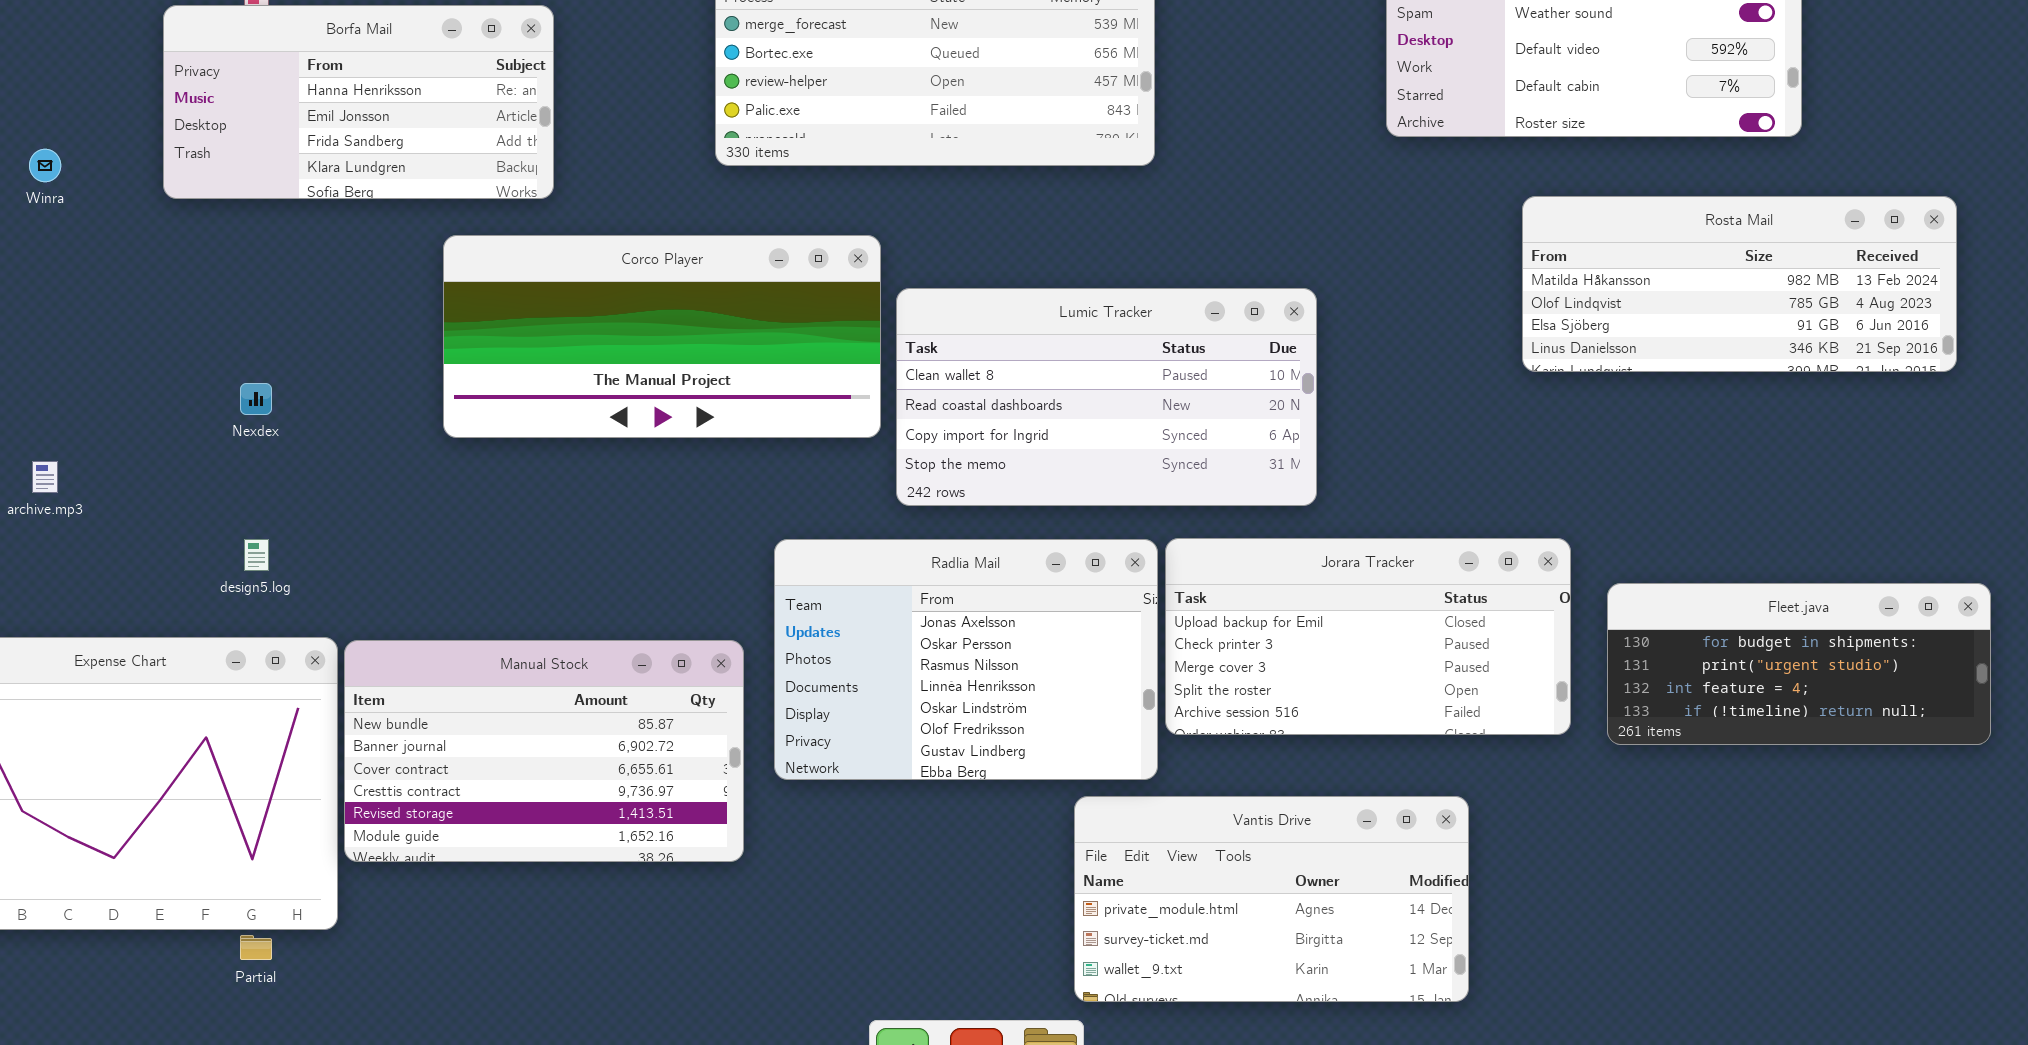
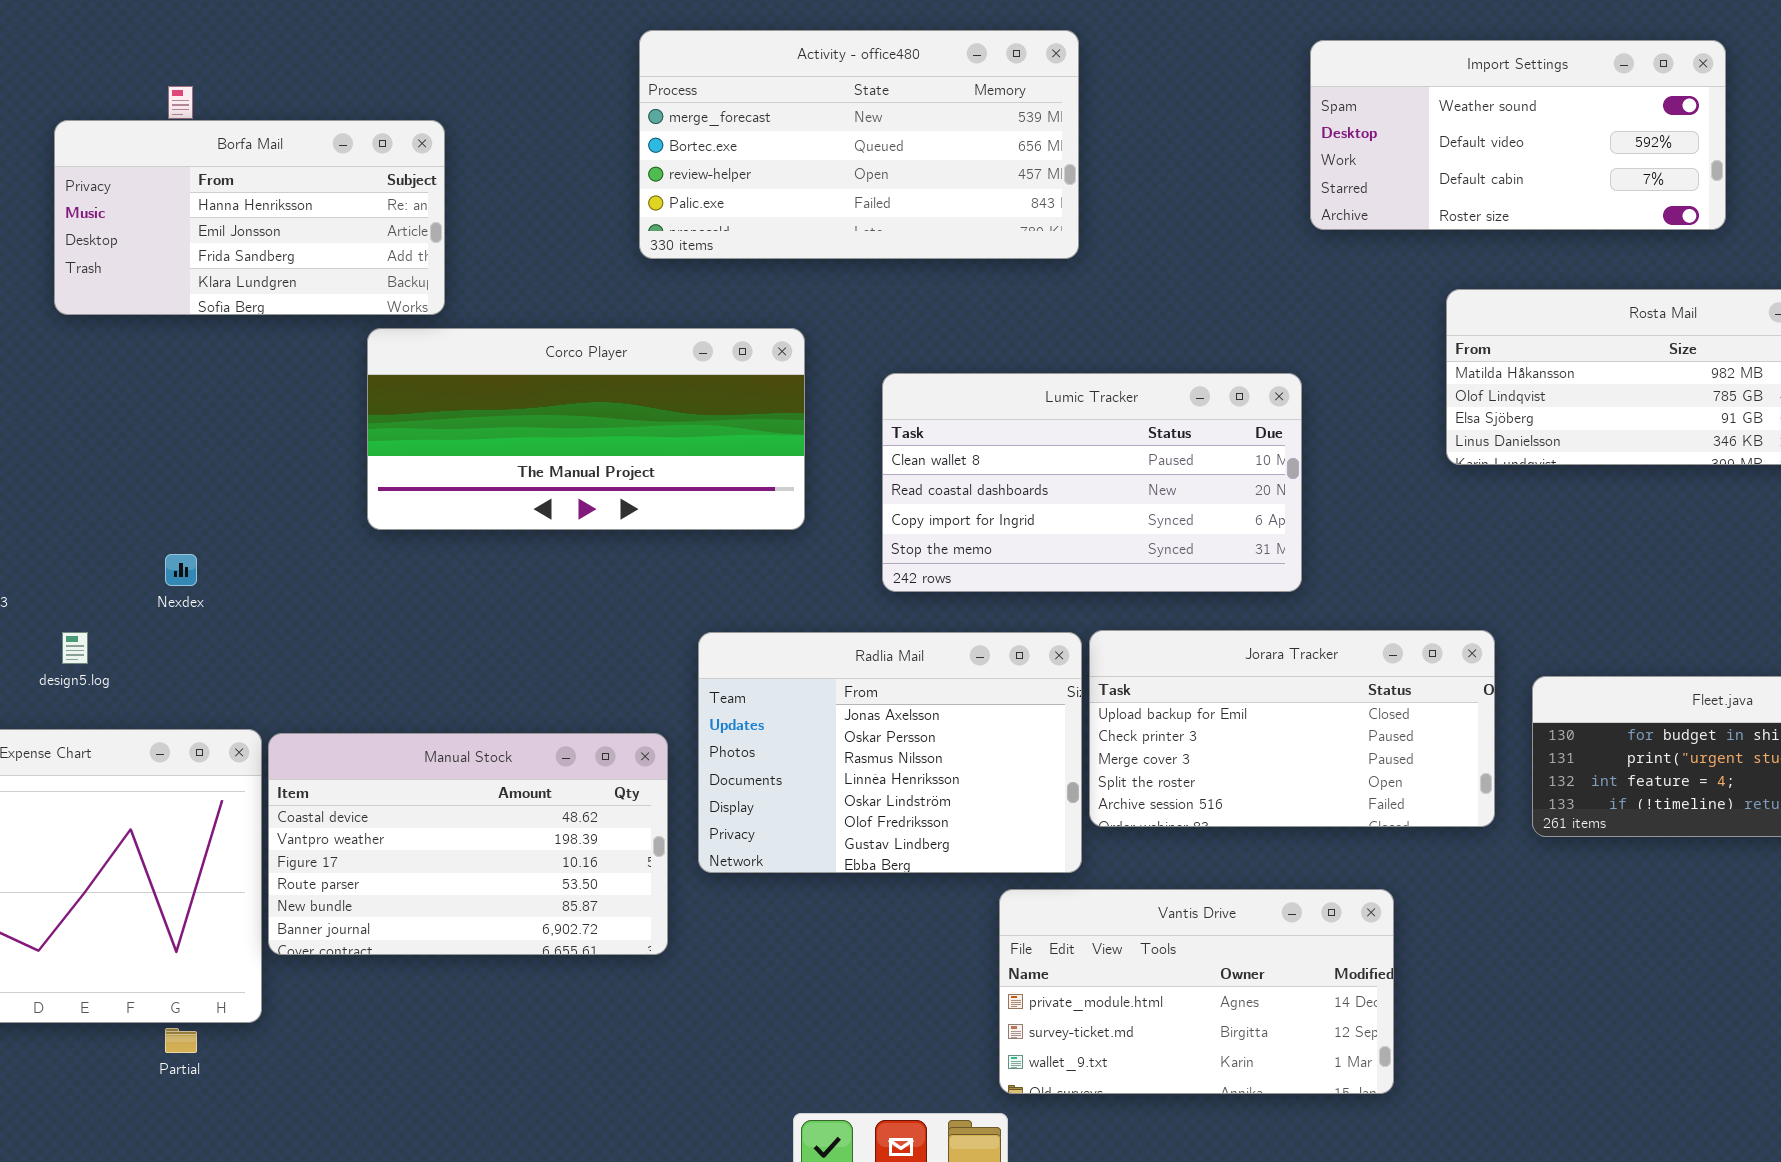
Borfa Mail: [163,5,554,199] -> [54,120,445,315], moved
Lumic Tracker: [896,288,1317,506] -> [882,373,1302,592], moved
Nexdex: [240,383,272,415] -> [165,554,197,586], moved
design5.log: [244,539,269,571] -> [62,632,88,664], moved
Manual Stock: [344,640,744,862] -> [268,733,668,955], scrolled up 4 rows

